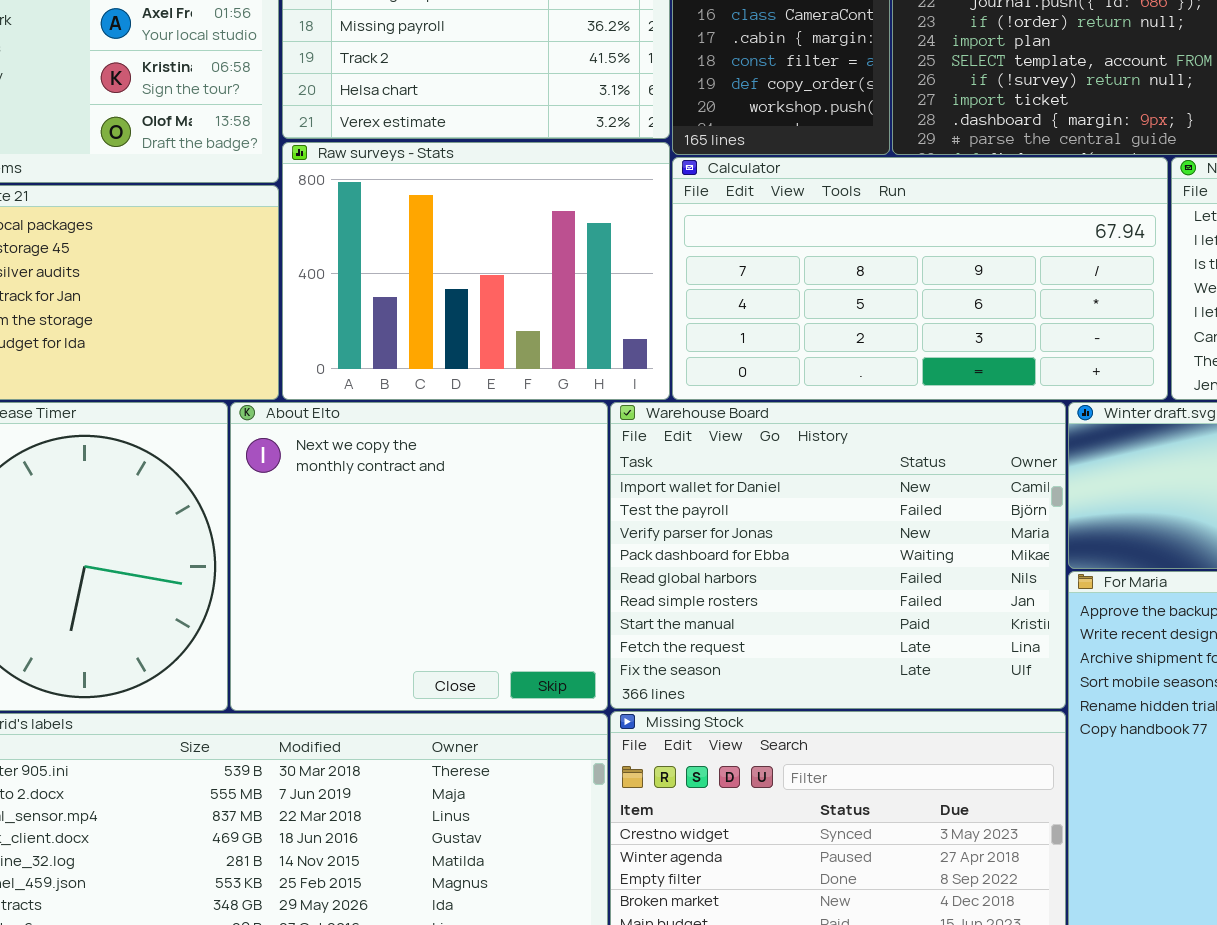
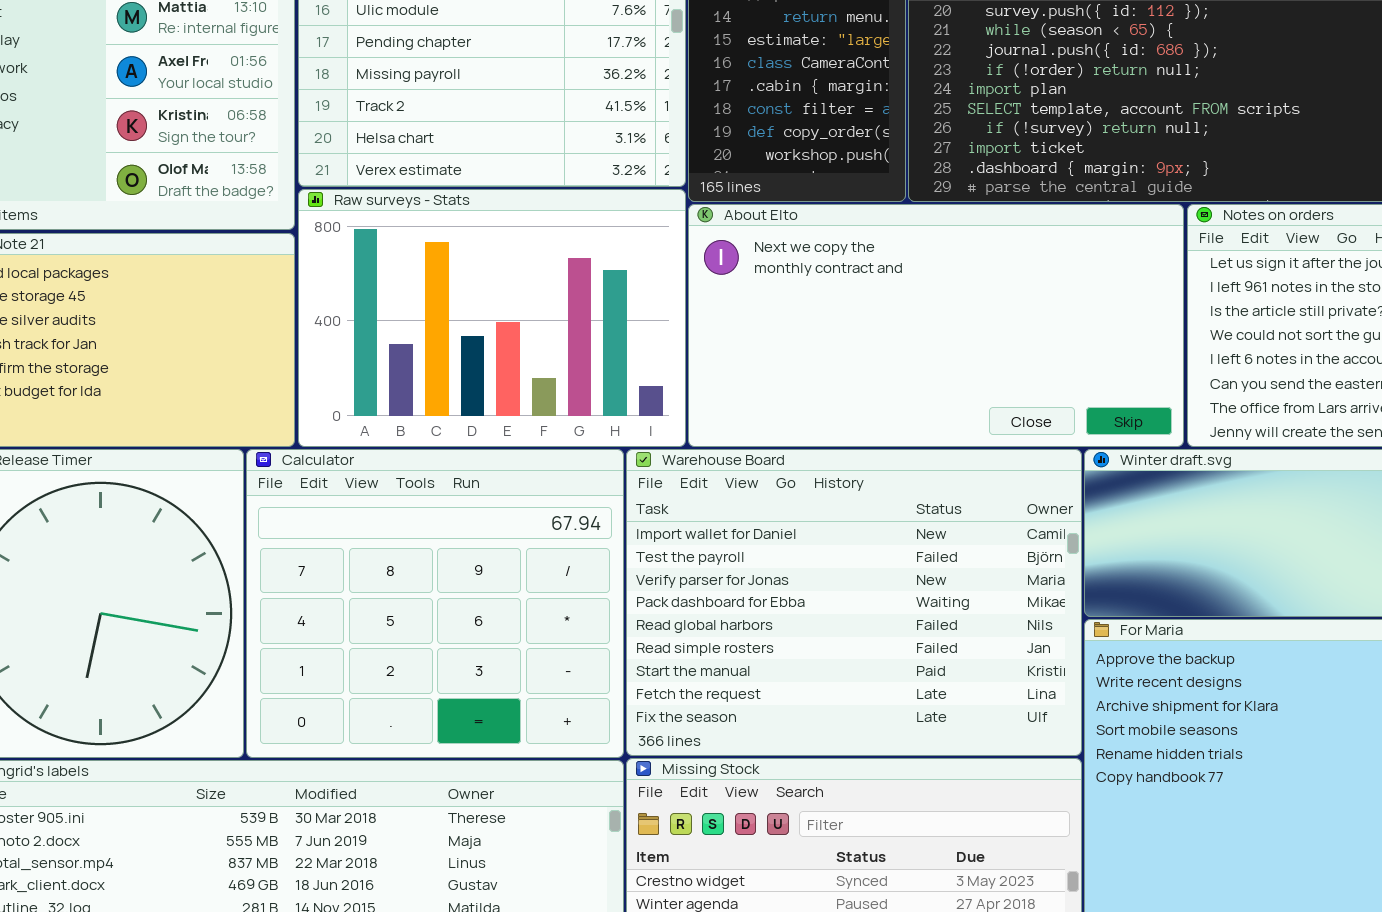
Calculator: [672,157,1168,400] -> [246,449,624,758], moved, resized
About Elto: [230,402,608,711] -> [688,204,1184,447], moved, resized

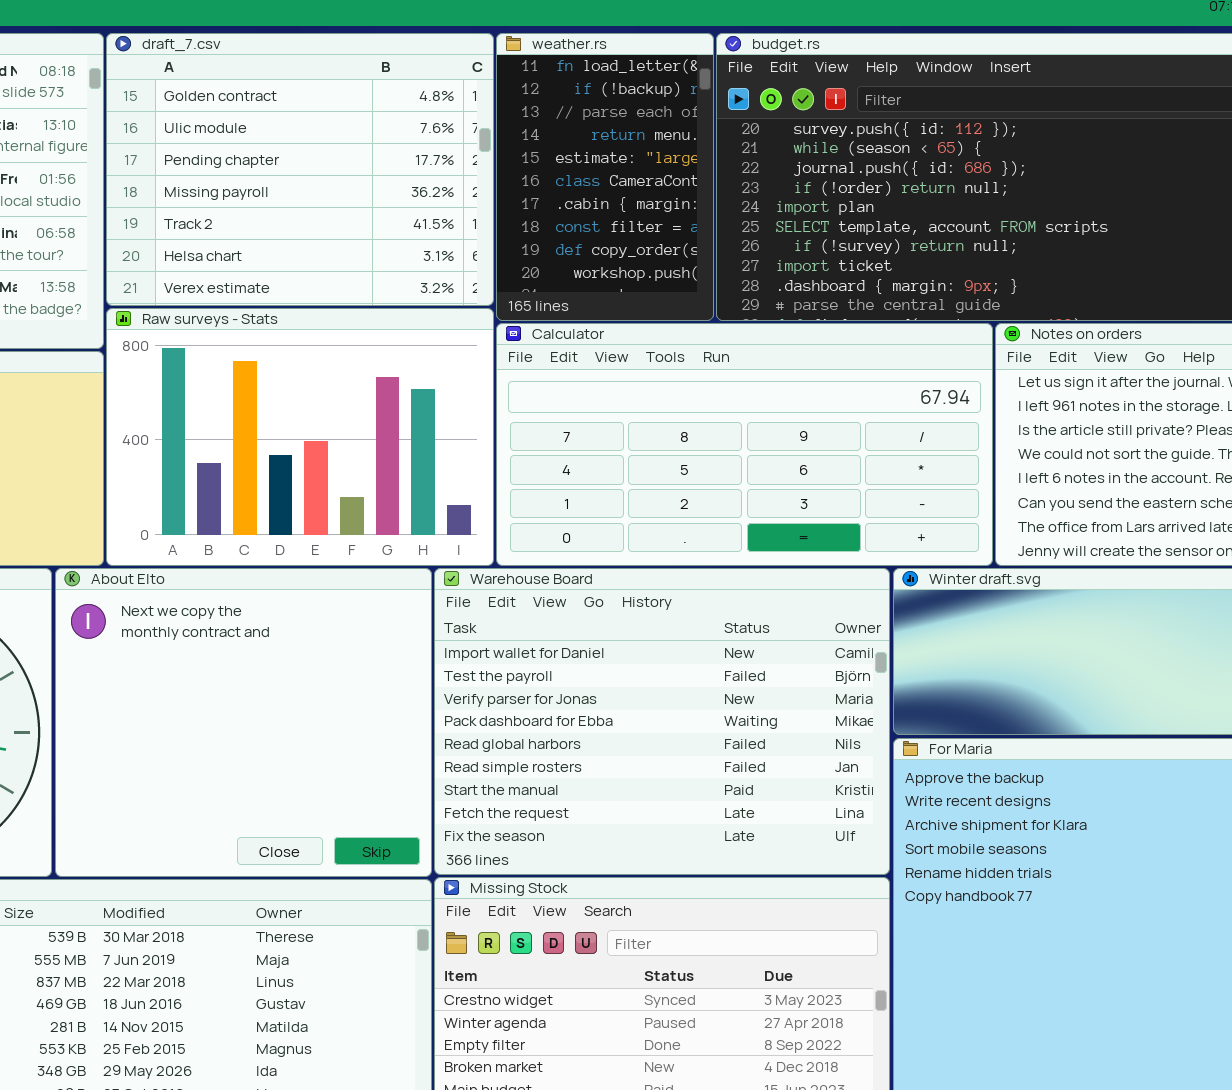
About Elto: [688,204,1184,447] -> [55,568,432,877], moved, resized
Calculator: [246,449,624,758] -> [496,323,993,566], moved, resized

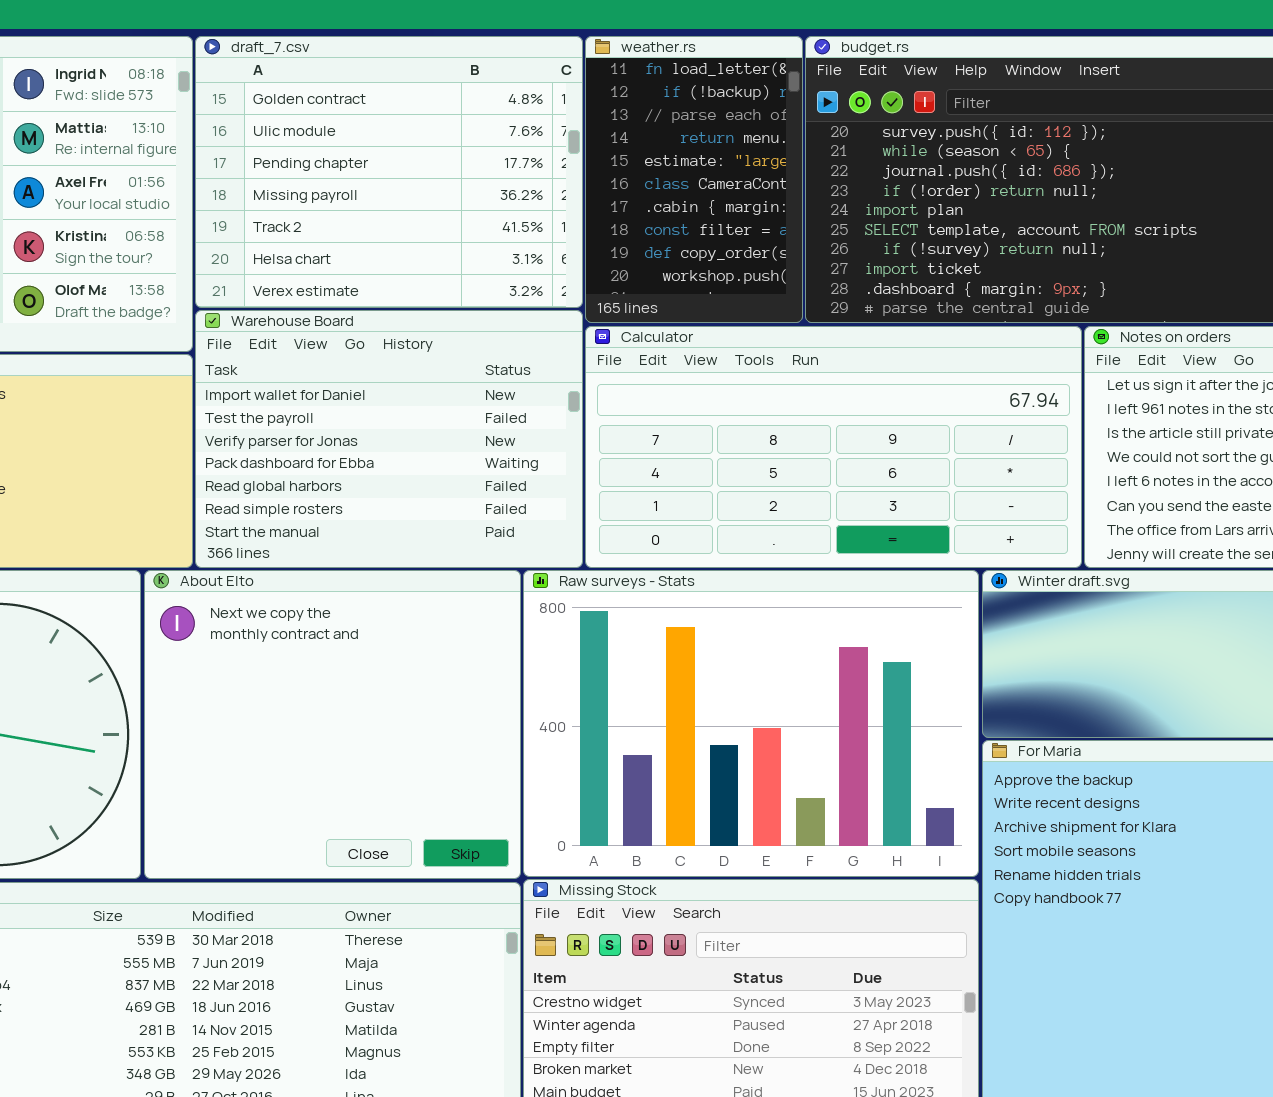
Raw surveys - Stats: [106,308,494,566] -> [523,570,979,877], moved, resized
Warehouse Board: [434,568,890,875] -> [195,310,583,568], moved, resized

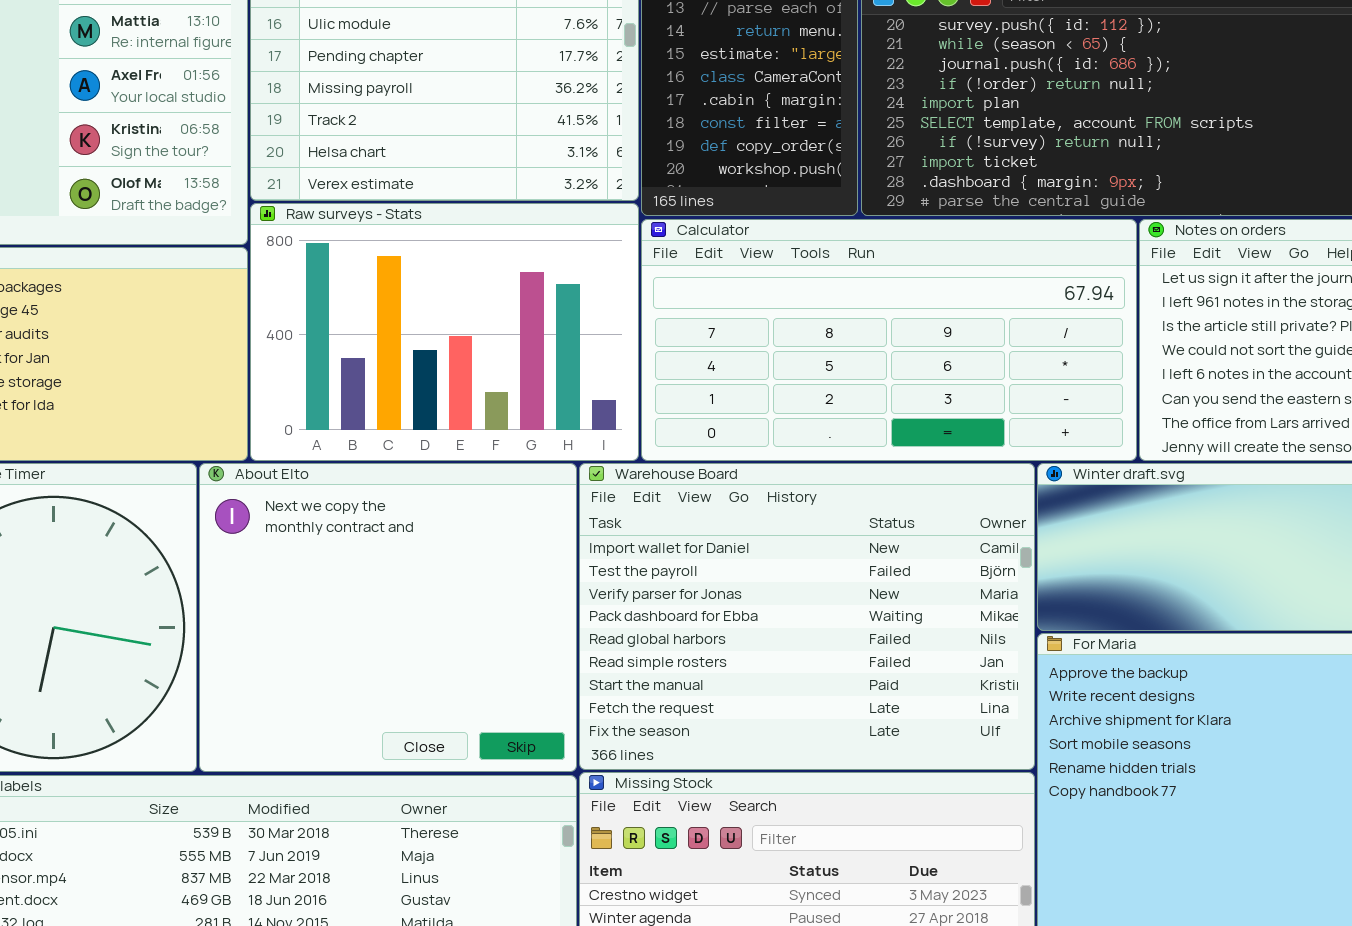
Warehouse Board: [195,310,583,568] -> [579,463,1035,770], moved, resized
Raw surveys - Stats: [523,570,979,877] -> [250,203,639,461], moved, resized

